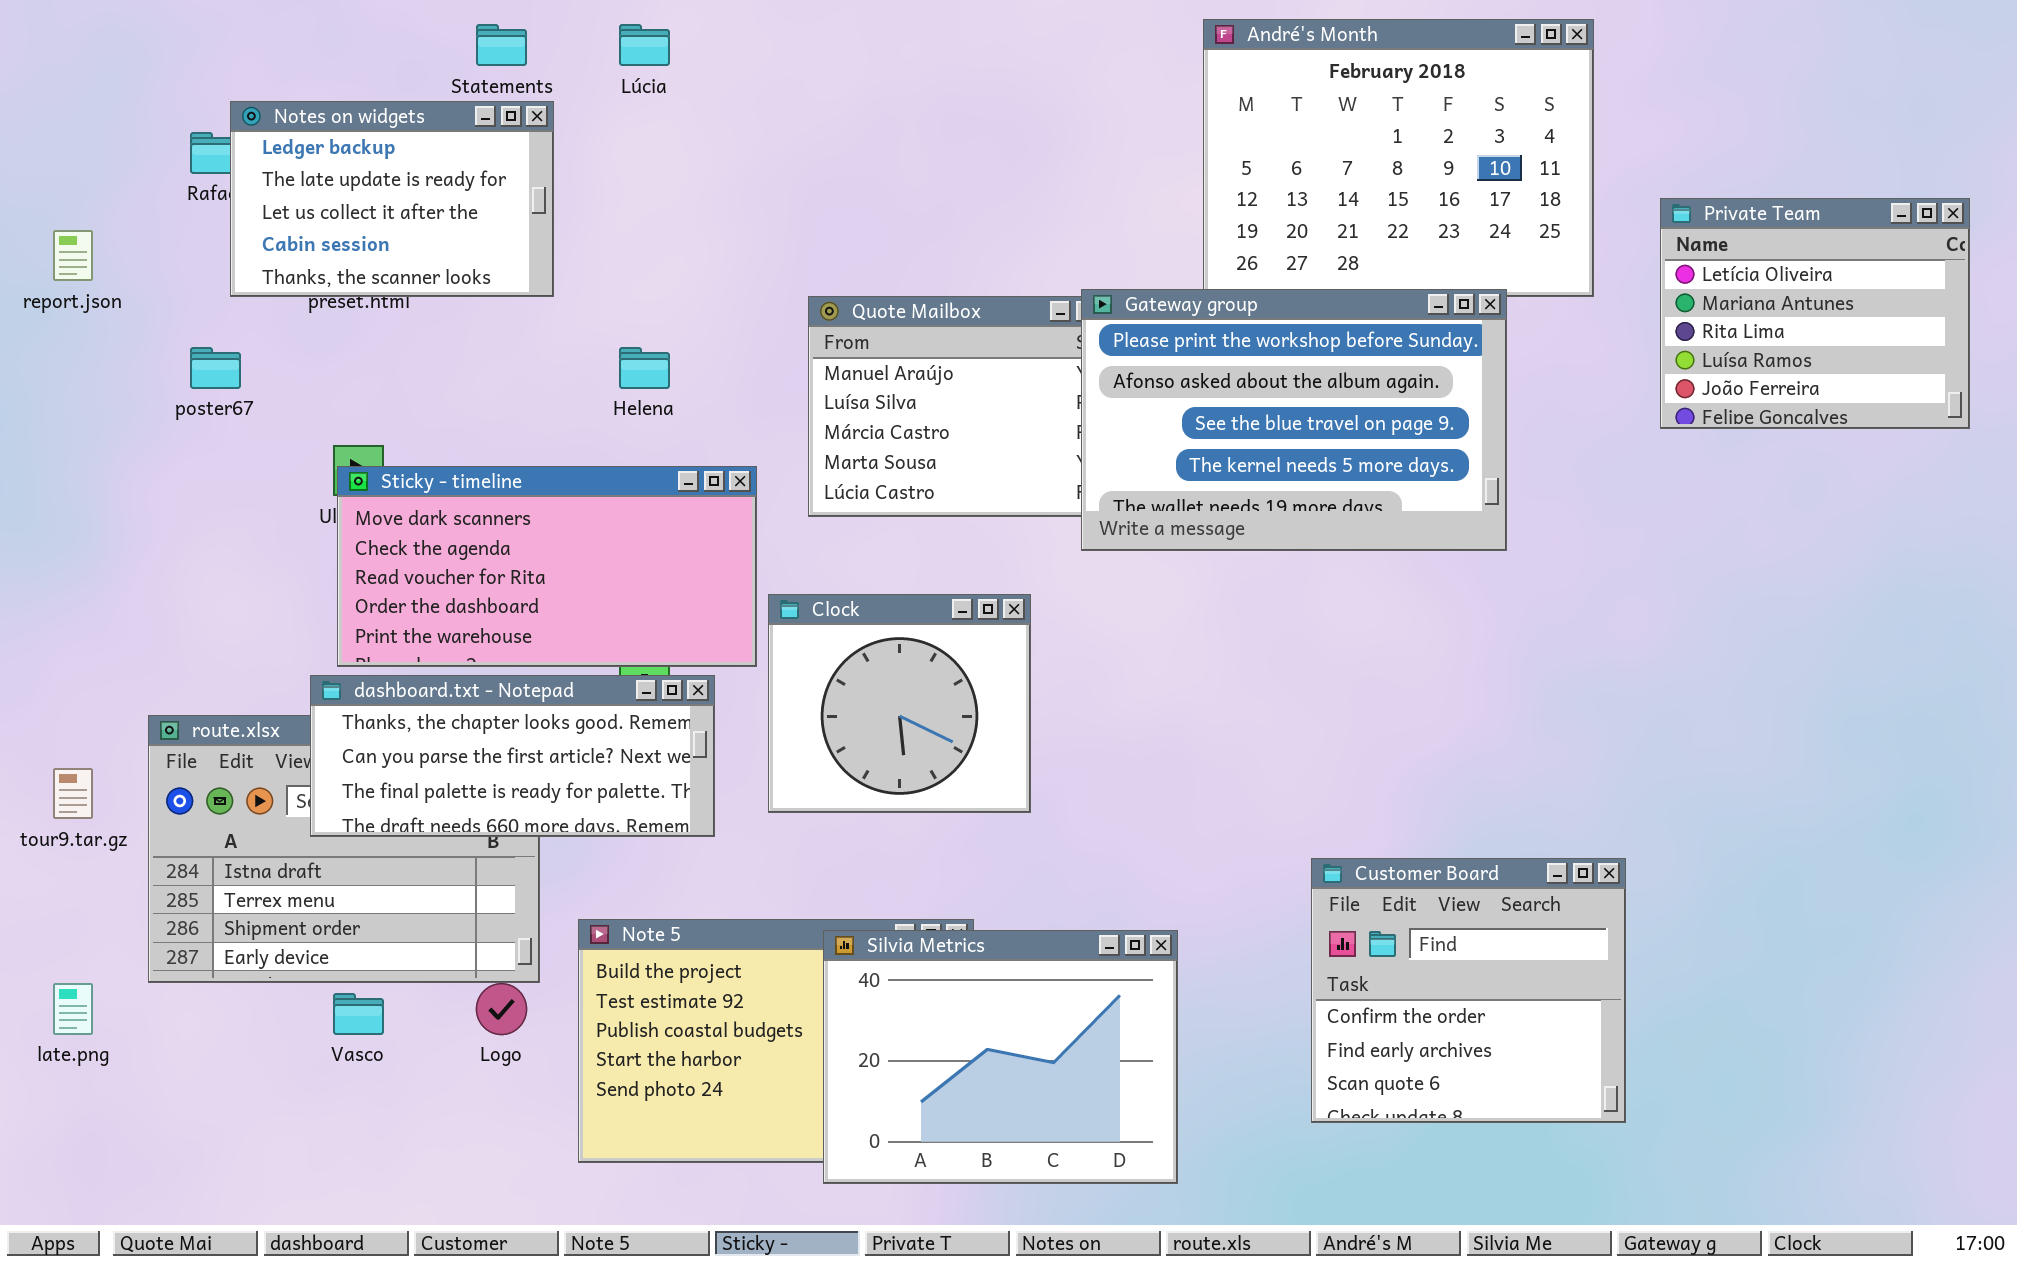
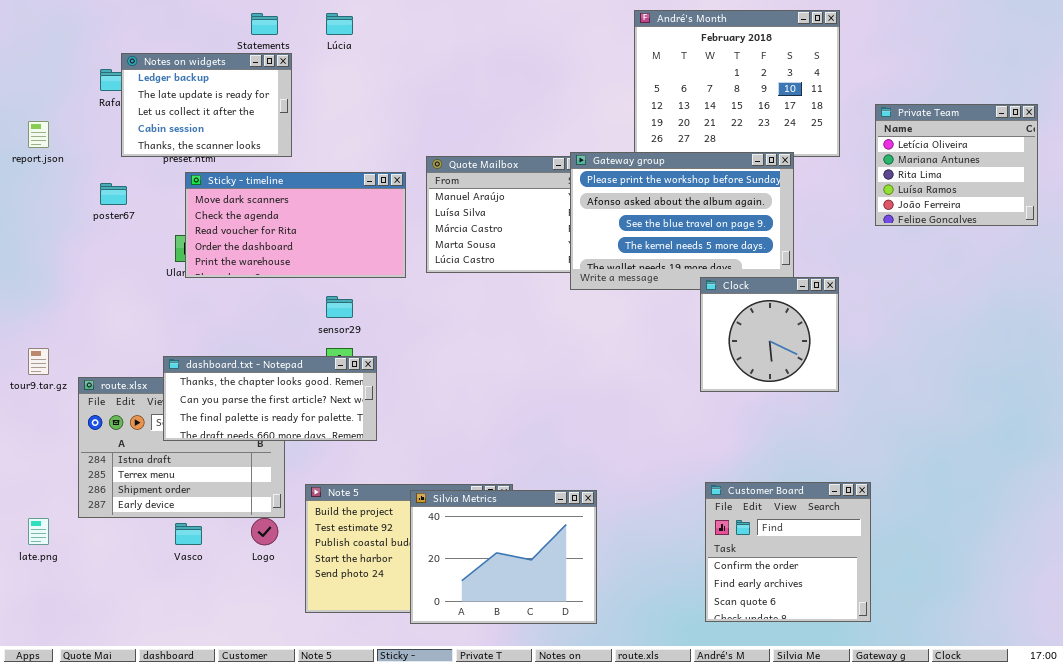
Sticky - timeline: [337,466,757,667] -> [185,172,406,278], moved
Clock: [768,594,1031,813] -> [700,277,839,392], moved
tour9.tar.gz: [53,768,93,819] -> [28,348,49,375], moved
Customer Board: [1311,858,1626,1123] -> [705,482,871,622], moved
Silvia Metrics: [823,930,1178,1184] -> [410,490,597,624], moved

